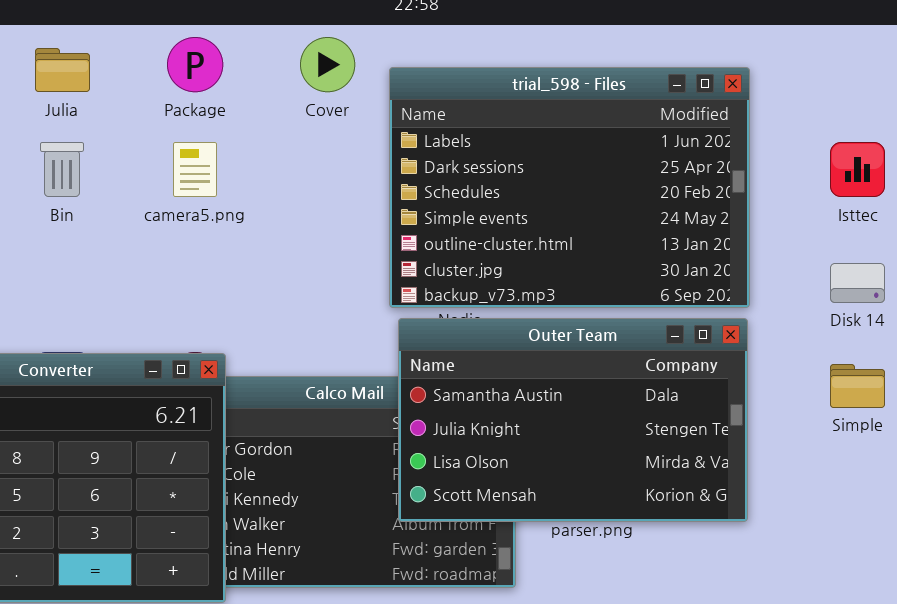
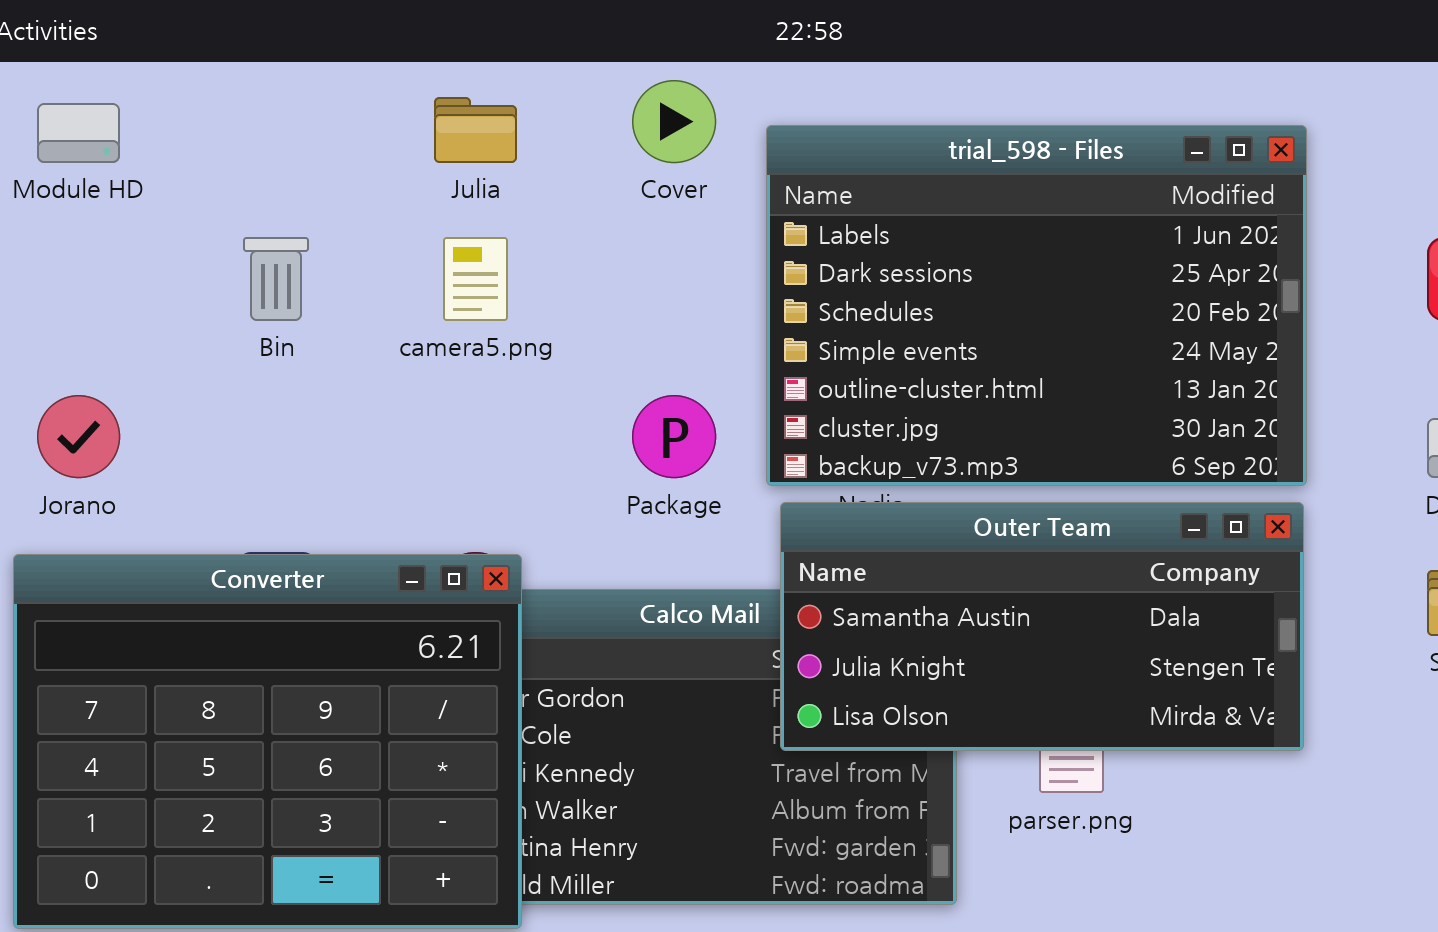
Package: [167,37,223,92] -> [632,395,716,478], moved
Julia: [35,48,90,92] -> [434,97,517,163], moved
Outer Team: [398,318,748,522] -> [780,502,1304,751], resized

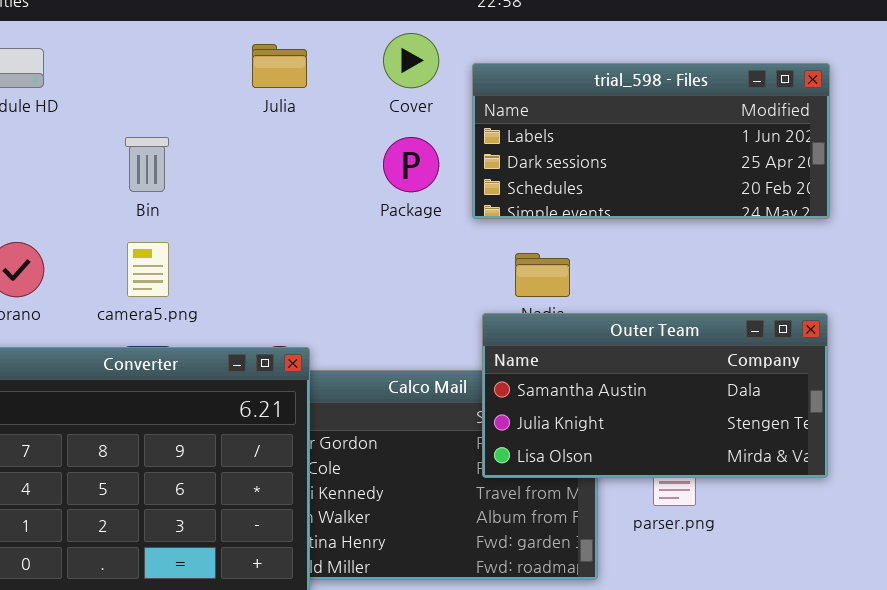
trial_598 - Files: [766,125,1307,486] -> [472,63,830,219], resized
camera5.png: [443,237,508,321] -> [127,242,169,297], moved
Package: [632,395,716,478] -> [383,137,439,192], moved

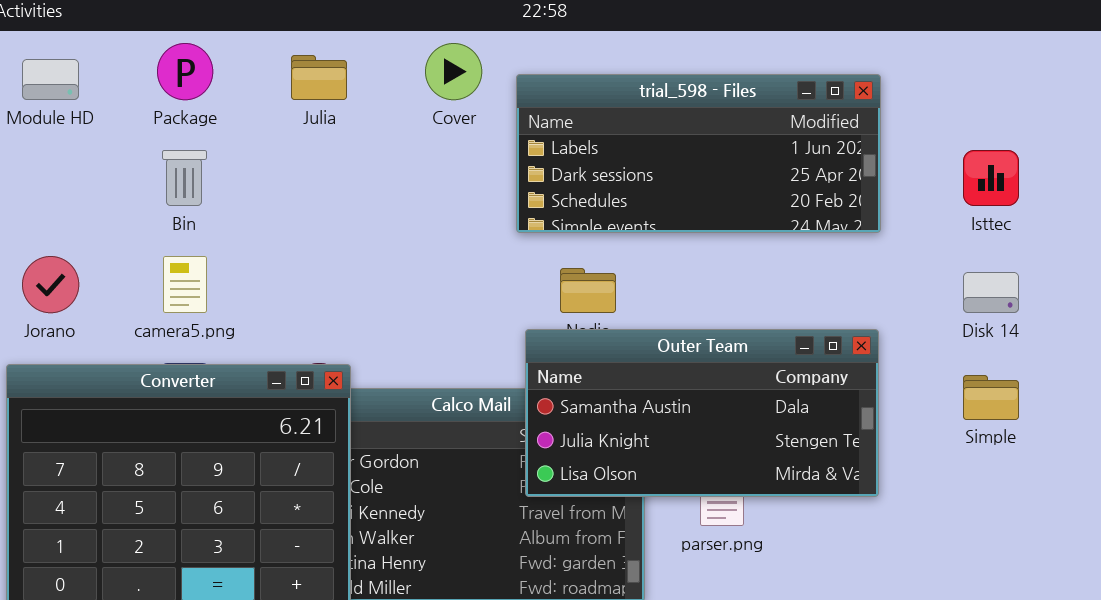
Package: [383,137,439,192] -> [157,43,213,100], moved

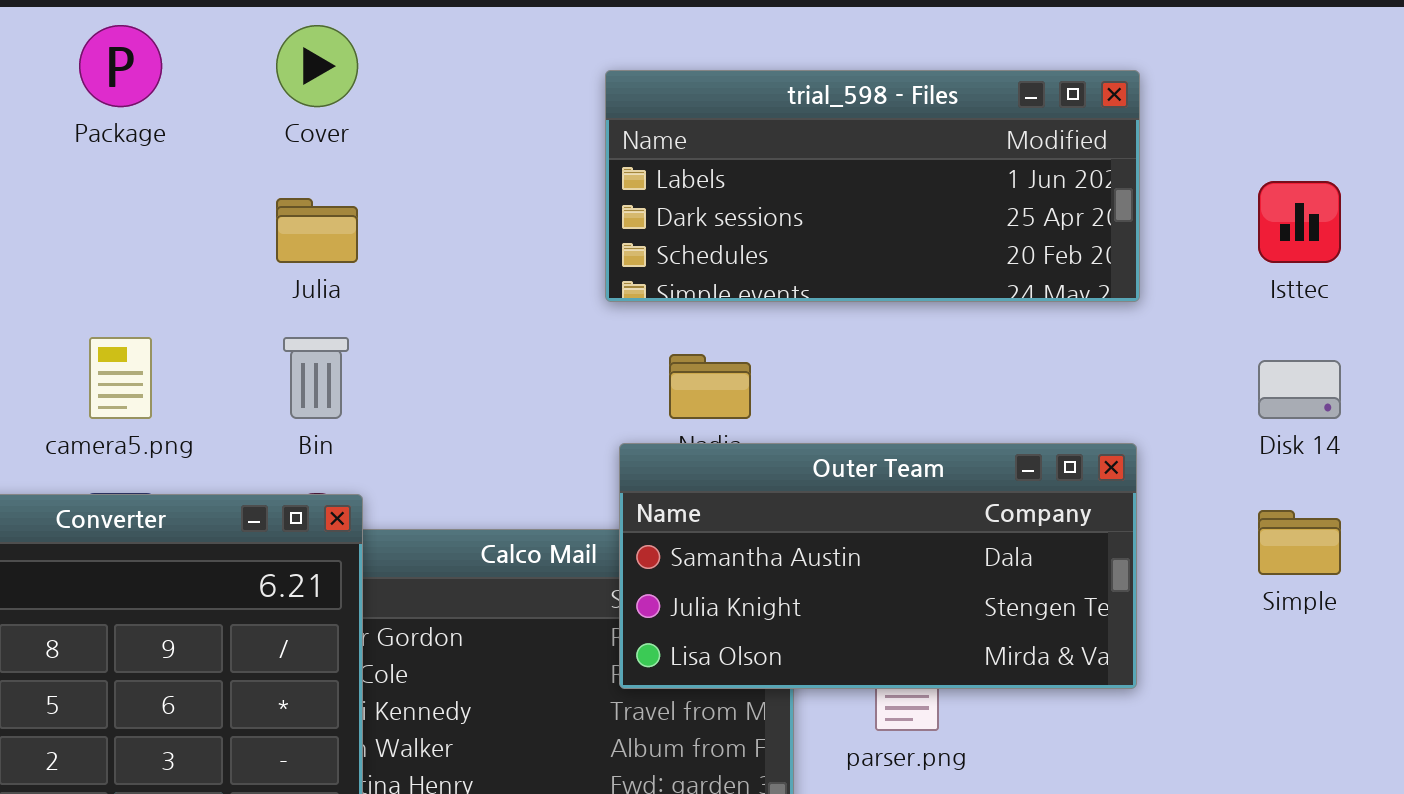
Cover: [425,43,482,100] -> [276,25,358,107], moved
Julia: [291,55,347,100] -> [276,198,358,263], moved
Bin: [162,150,207,206] -> [283,337,349,419], moved

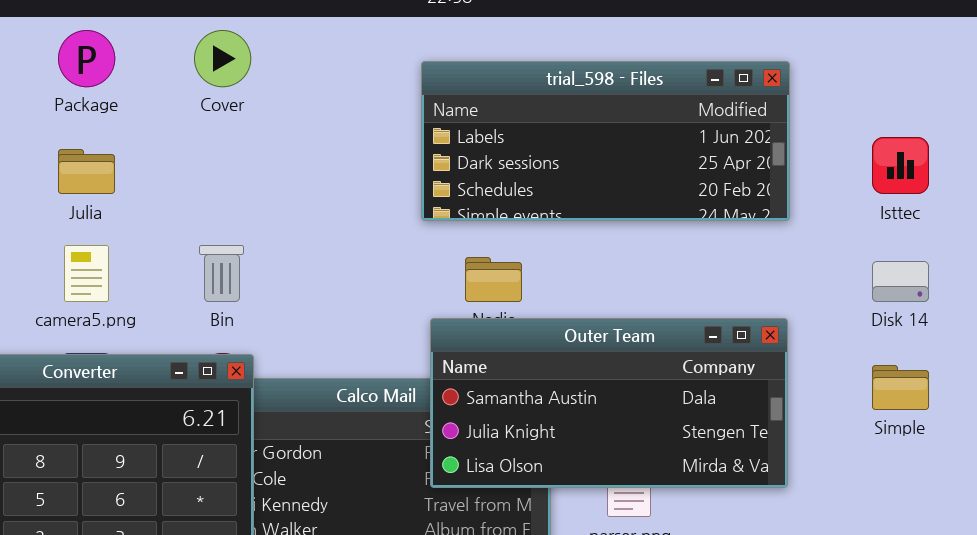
Julia: [276,198,358,263] -> [58,149,115,194], moved

